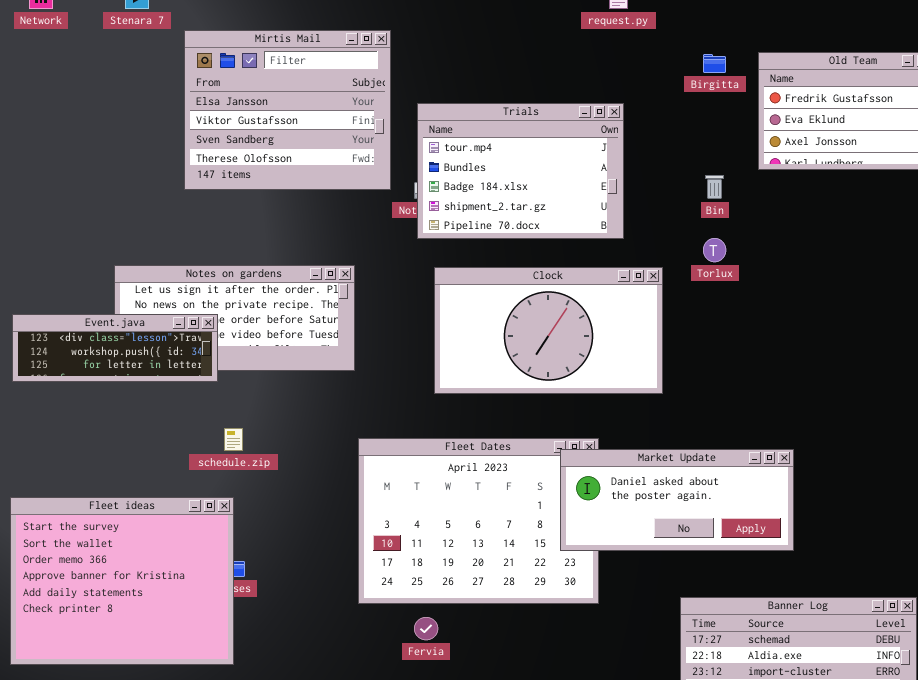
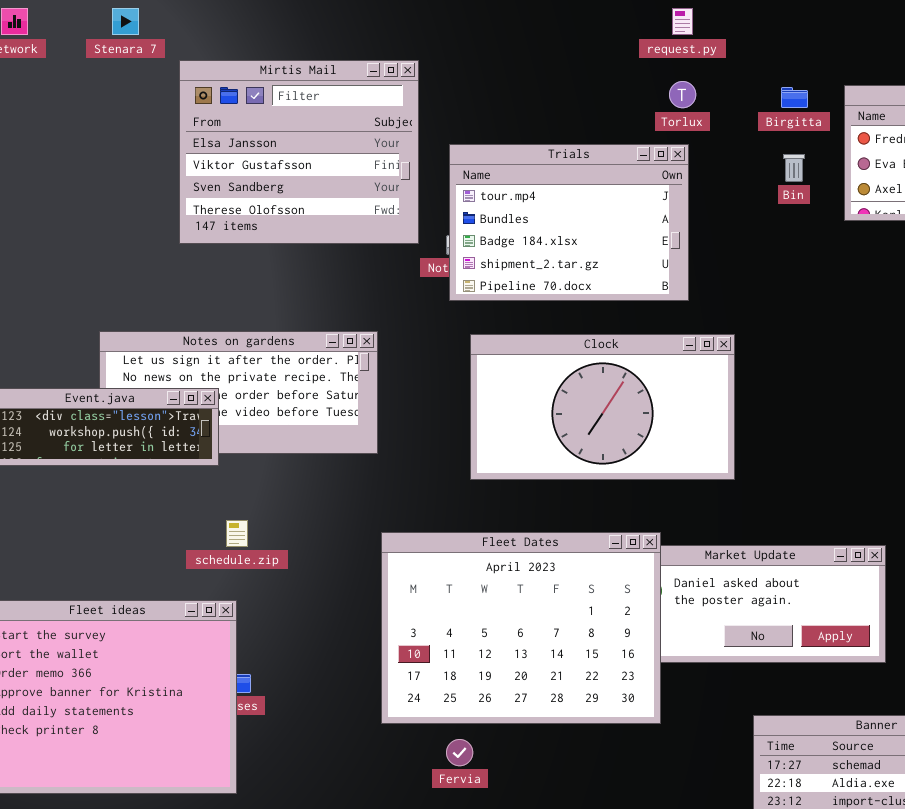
Bin: [705,175,724,199] -> [783,154,805,182], moved
Torlux: [703,238,726,262] -> [669,81,696,108], moved
Fleet Dates: [358,438,599,604] -> [381,532,661,724], raised

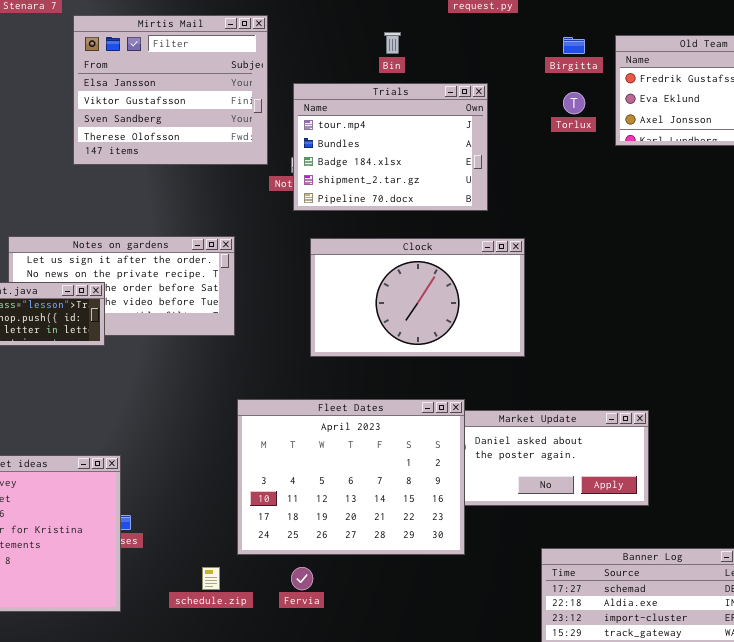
Torlux: [669,81,696,108] -> [563,92,585,114], moved
Bin: [783,154,805,182] -> [384,32,401,54], moved
schedule.zip: [226,520,248,547] -> [202,567,220,590], moved

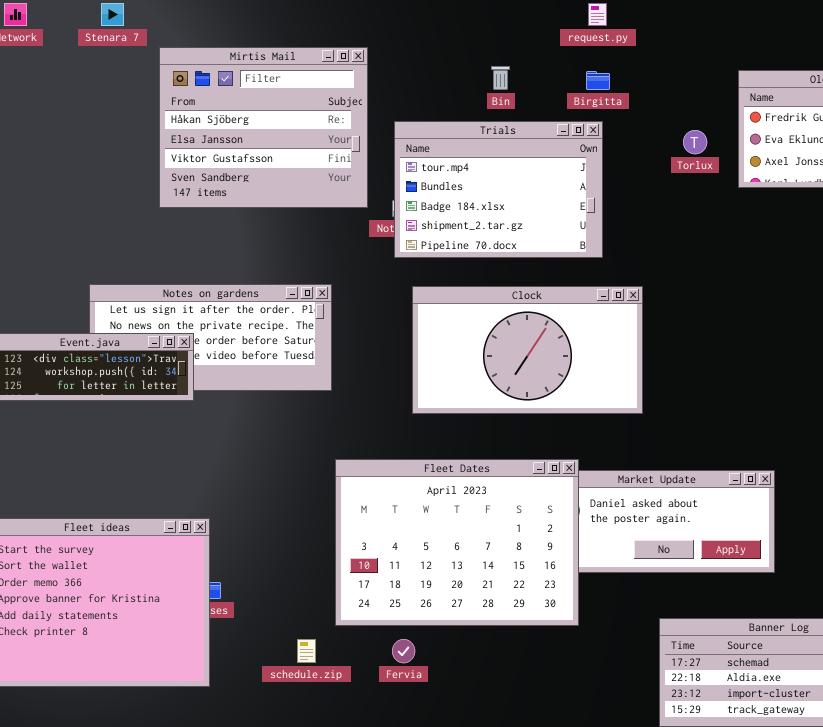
Mirtis Mail: [73,15,268,165] -> [159,47,368,208], scrolled up 1 row
Birgitta: [563,37,585,54] -> [586,71,610,90], moved

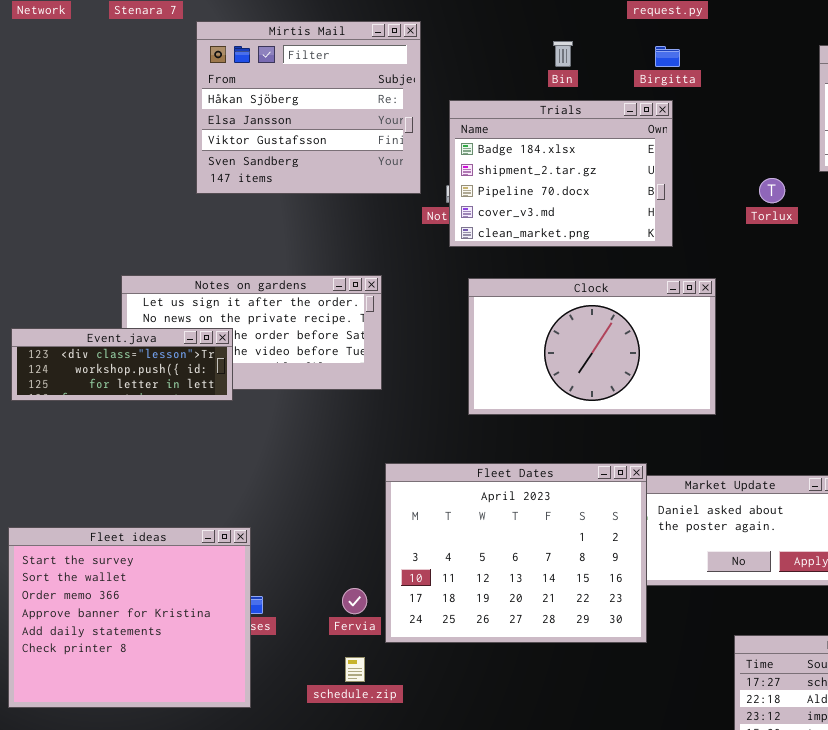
Trials: [394,121,603,258] -> [449,100,673,247], scrolled down 2 rows
Torlux: [683,130,707,154] -> [759,178,785,203], moved
Fervia: [392,639,415,663] -> [342,588,367,614], moved

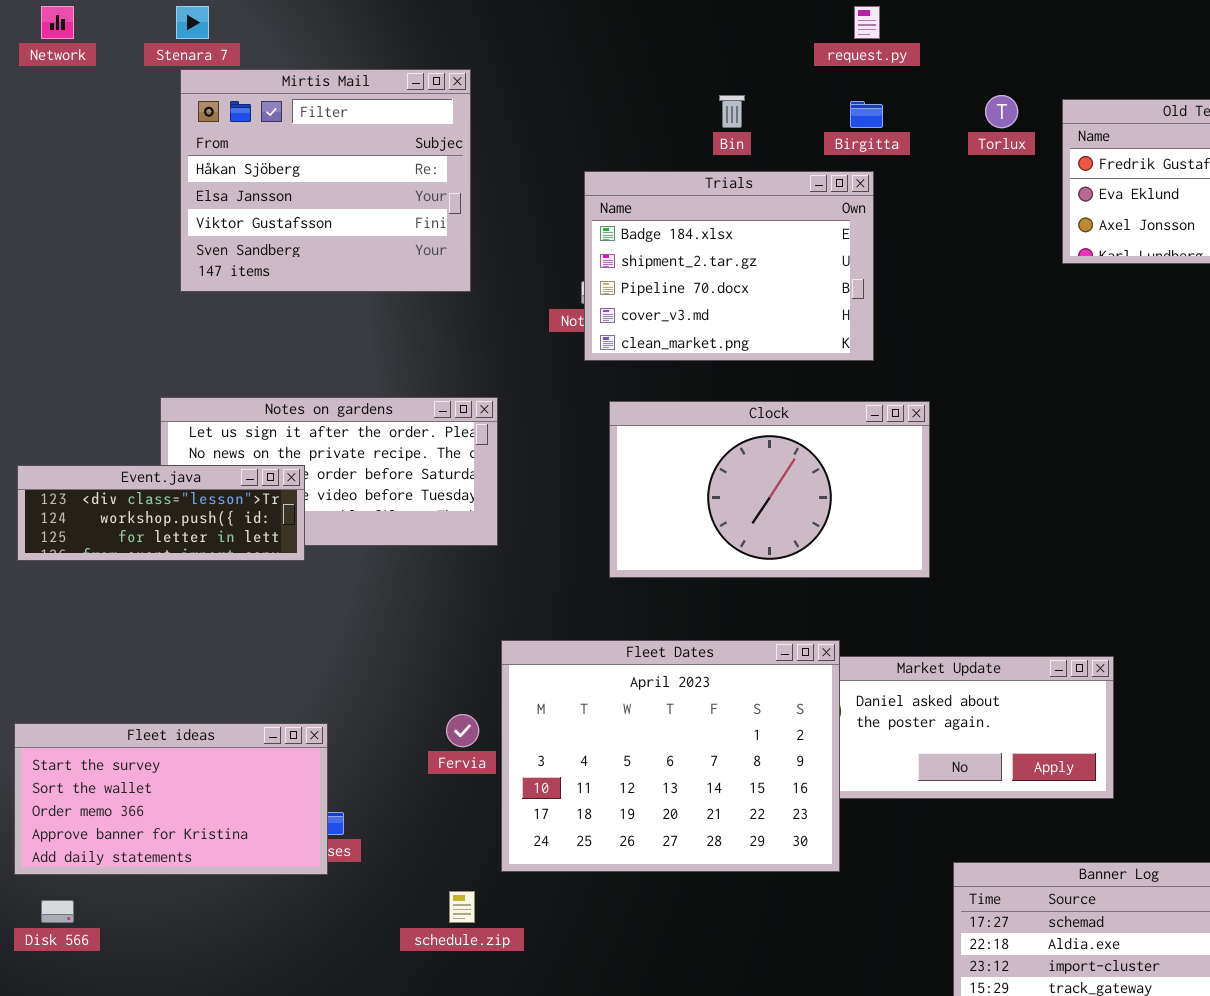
Mirtis Mail: [196,21,421,194] -> [180,69,471,292], moved
Torlux: [759,178,785,203] -> [985,95,1018,128], moved
Fleet ideas: [8,527,251,708] -> [14,723,328,875], resized
Fervia: [342,588,367,614] -> [446,714,479,747], moved

